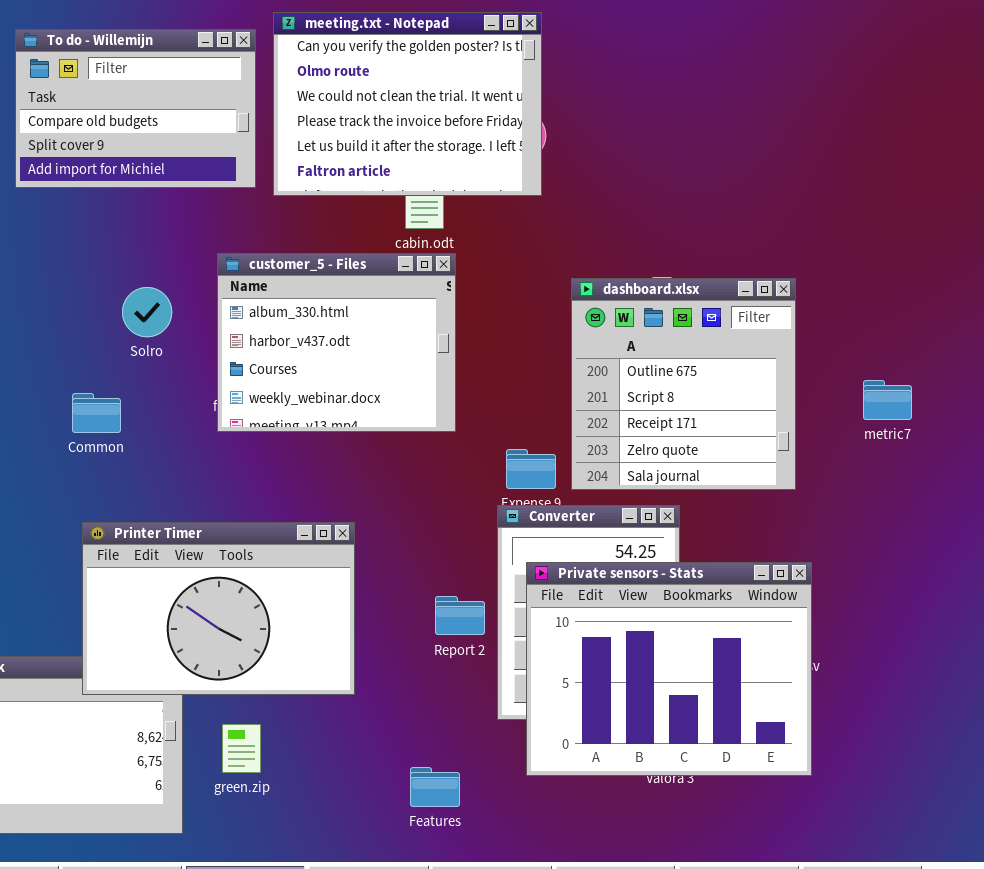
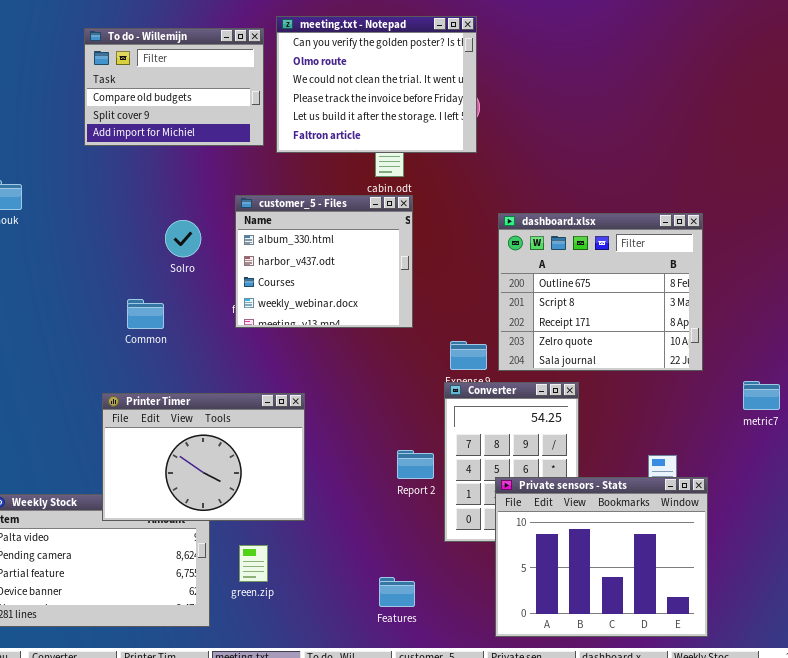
dashboard.xlsx: [571,278,796,490] -> [498,213,703,371], resized
metric7: [863,380,912,420] -> [743,381,780,410], moved
Printer Timer: [82,522,355,695] -> [102,393,305,521], moved
Private sensors - Stats: [526,562,812,776] -> [495,477,708,637], moved

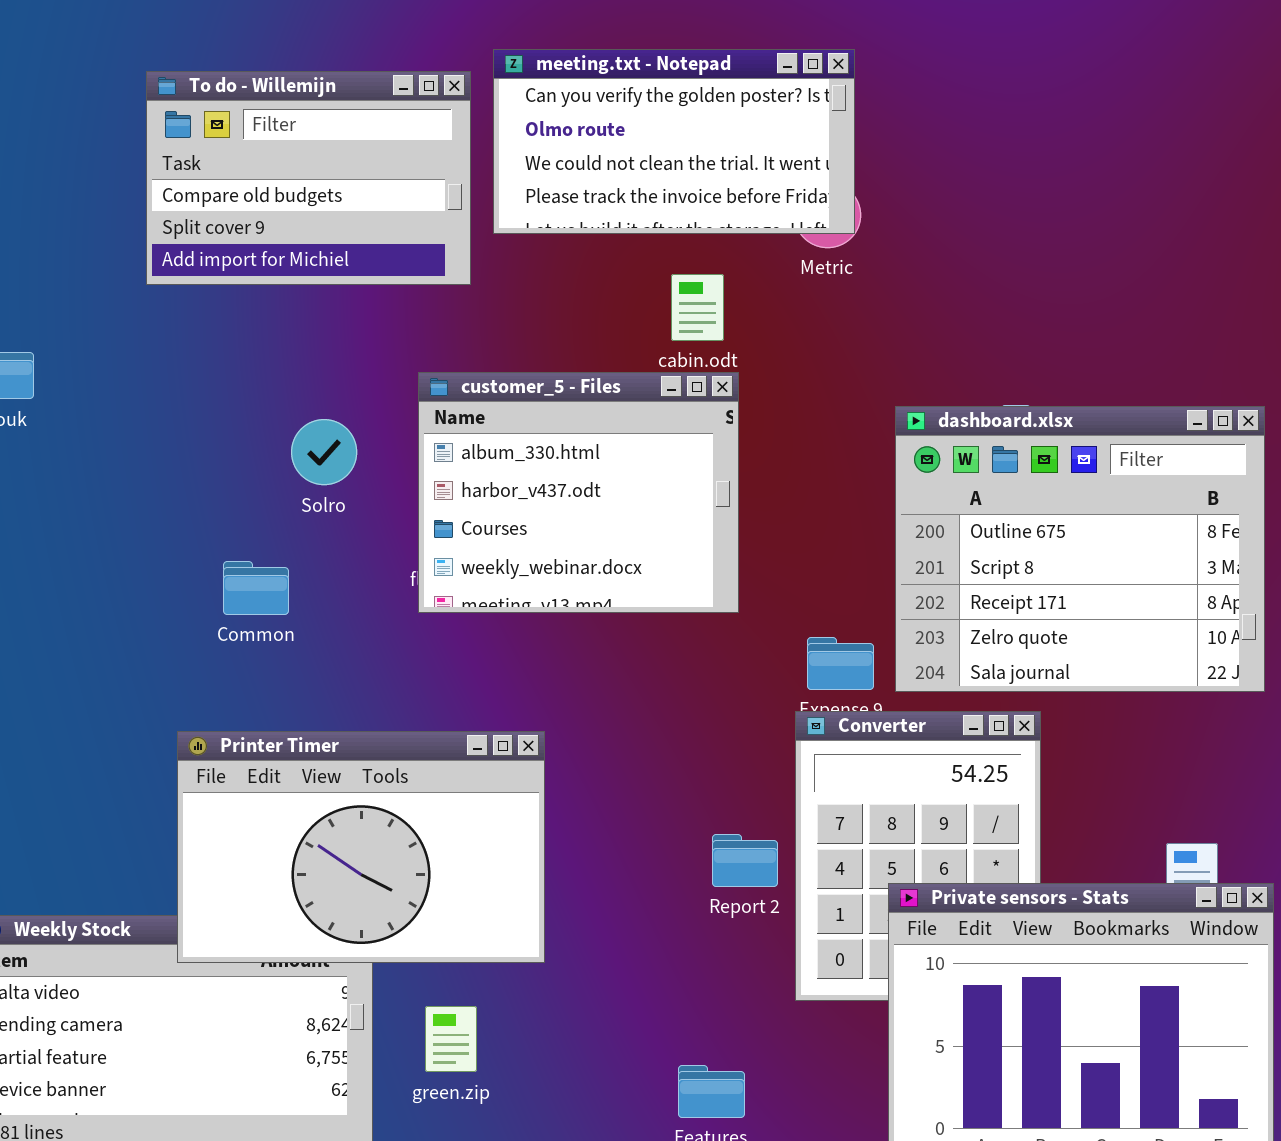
meeting.txt - Notepad: [276,16,477,153] -> [493,49,855,234], resized

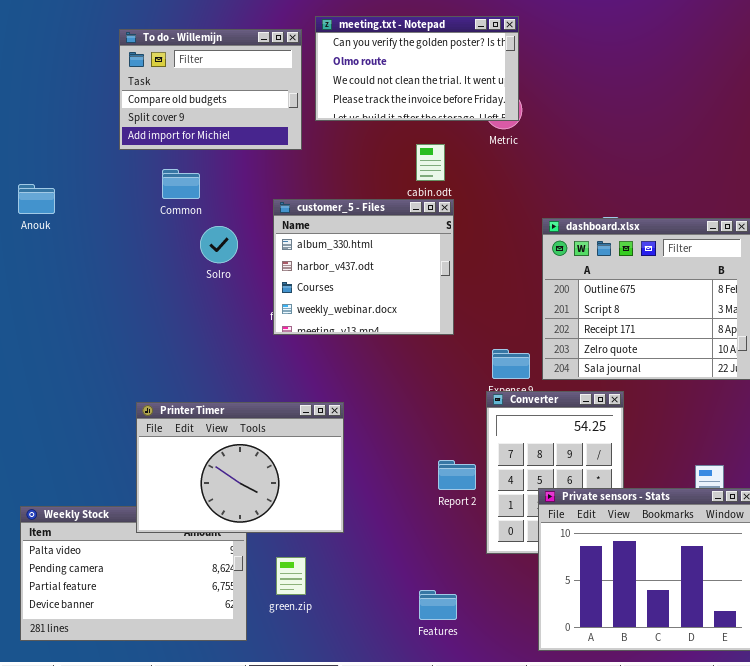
Common: [223,561,289,615] -> [162,169,200,199], moved

